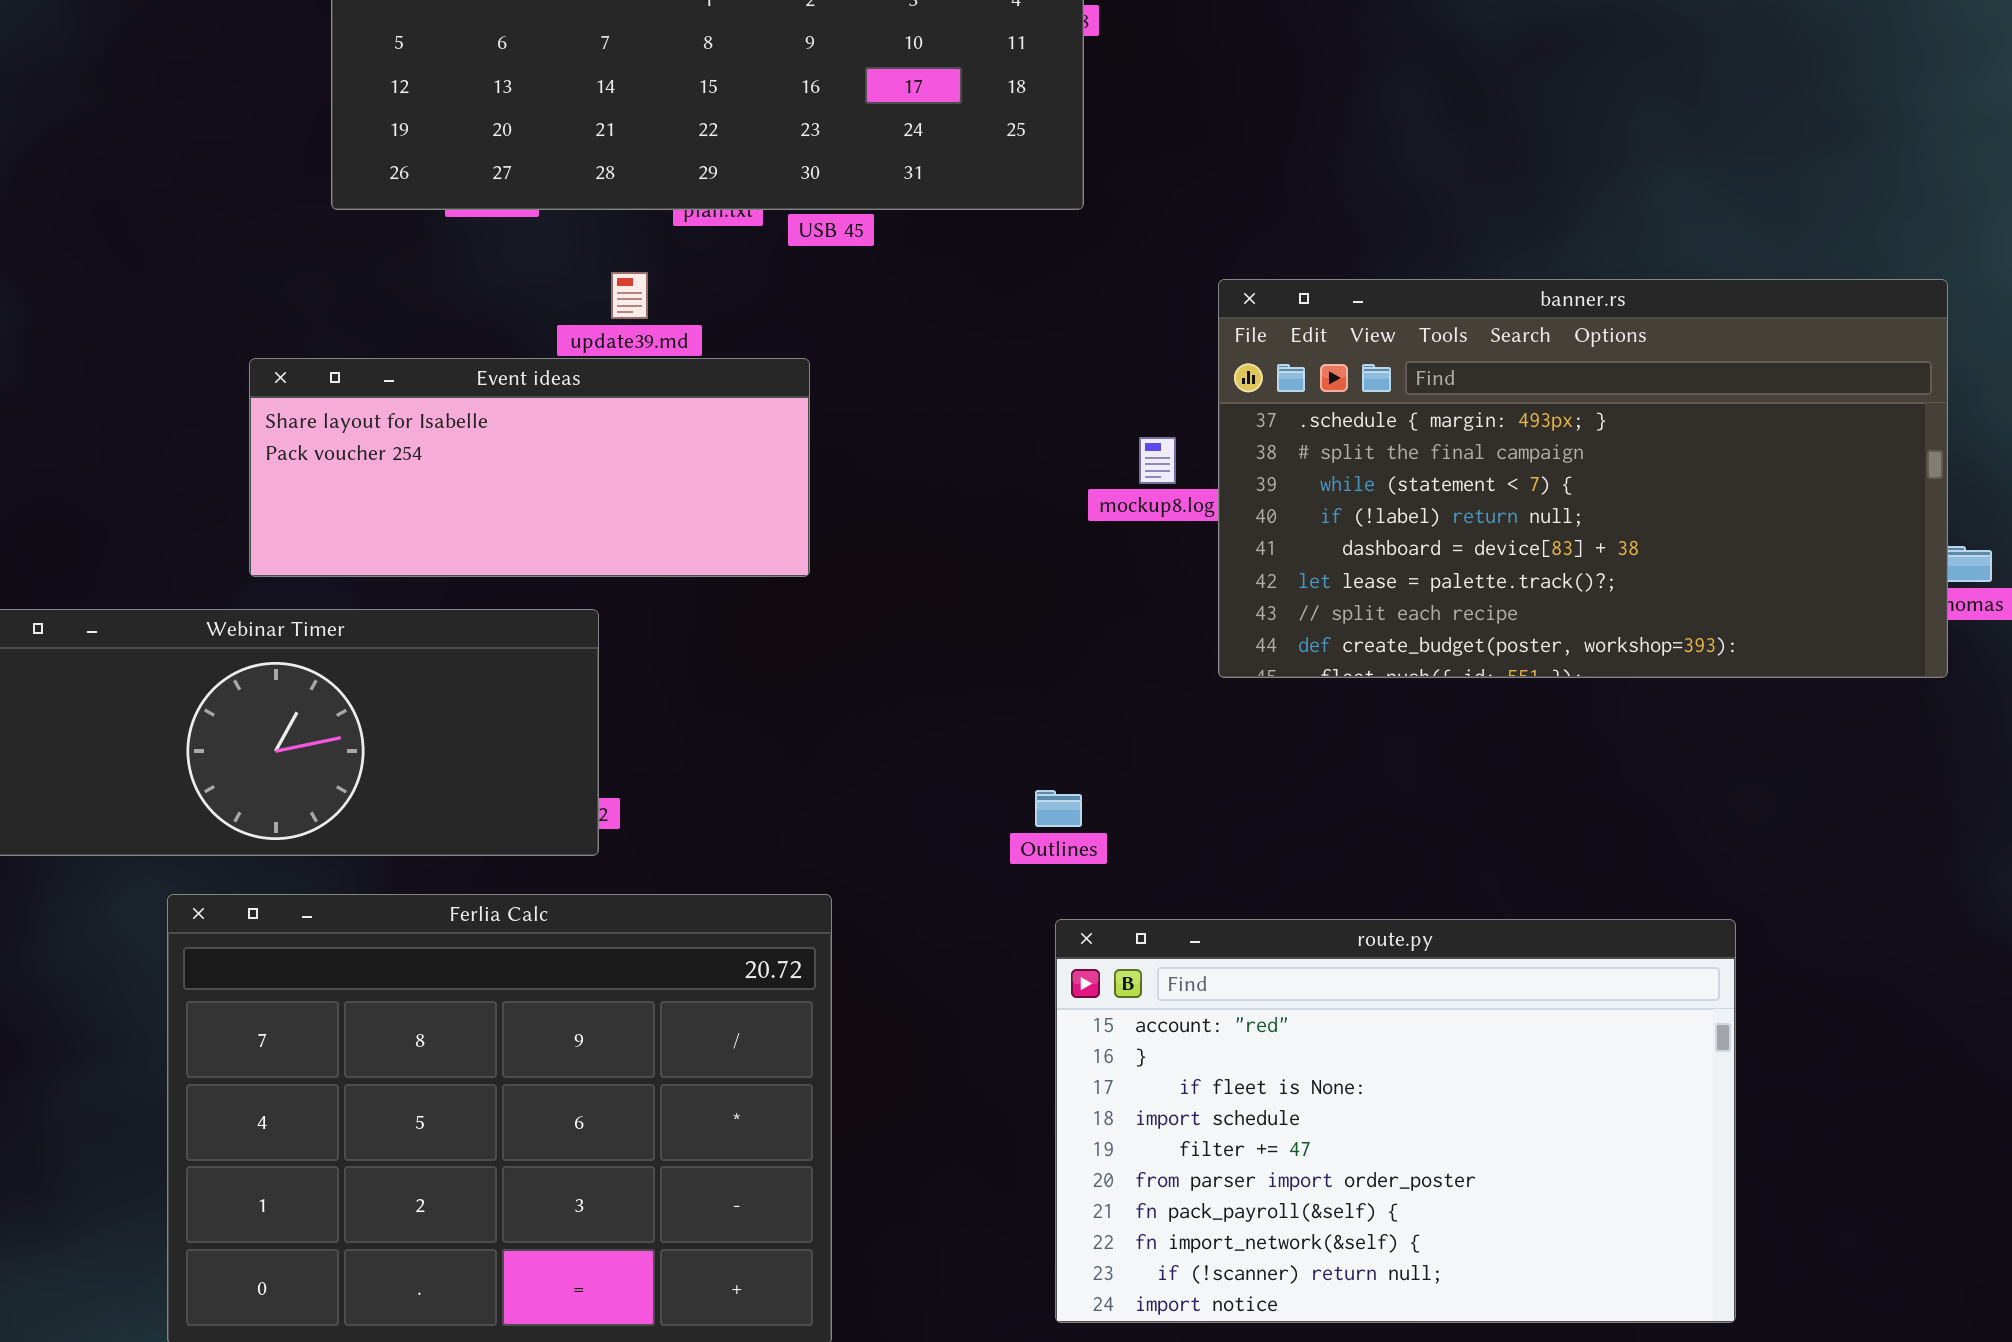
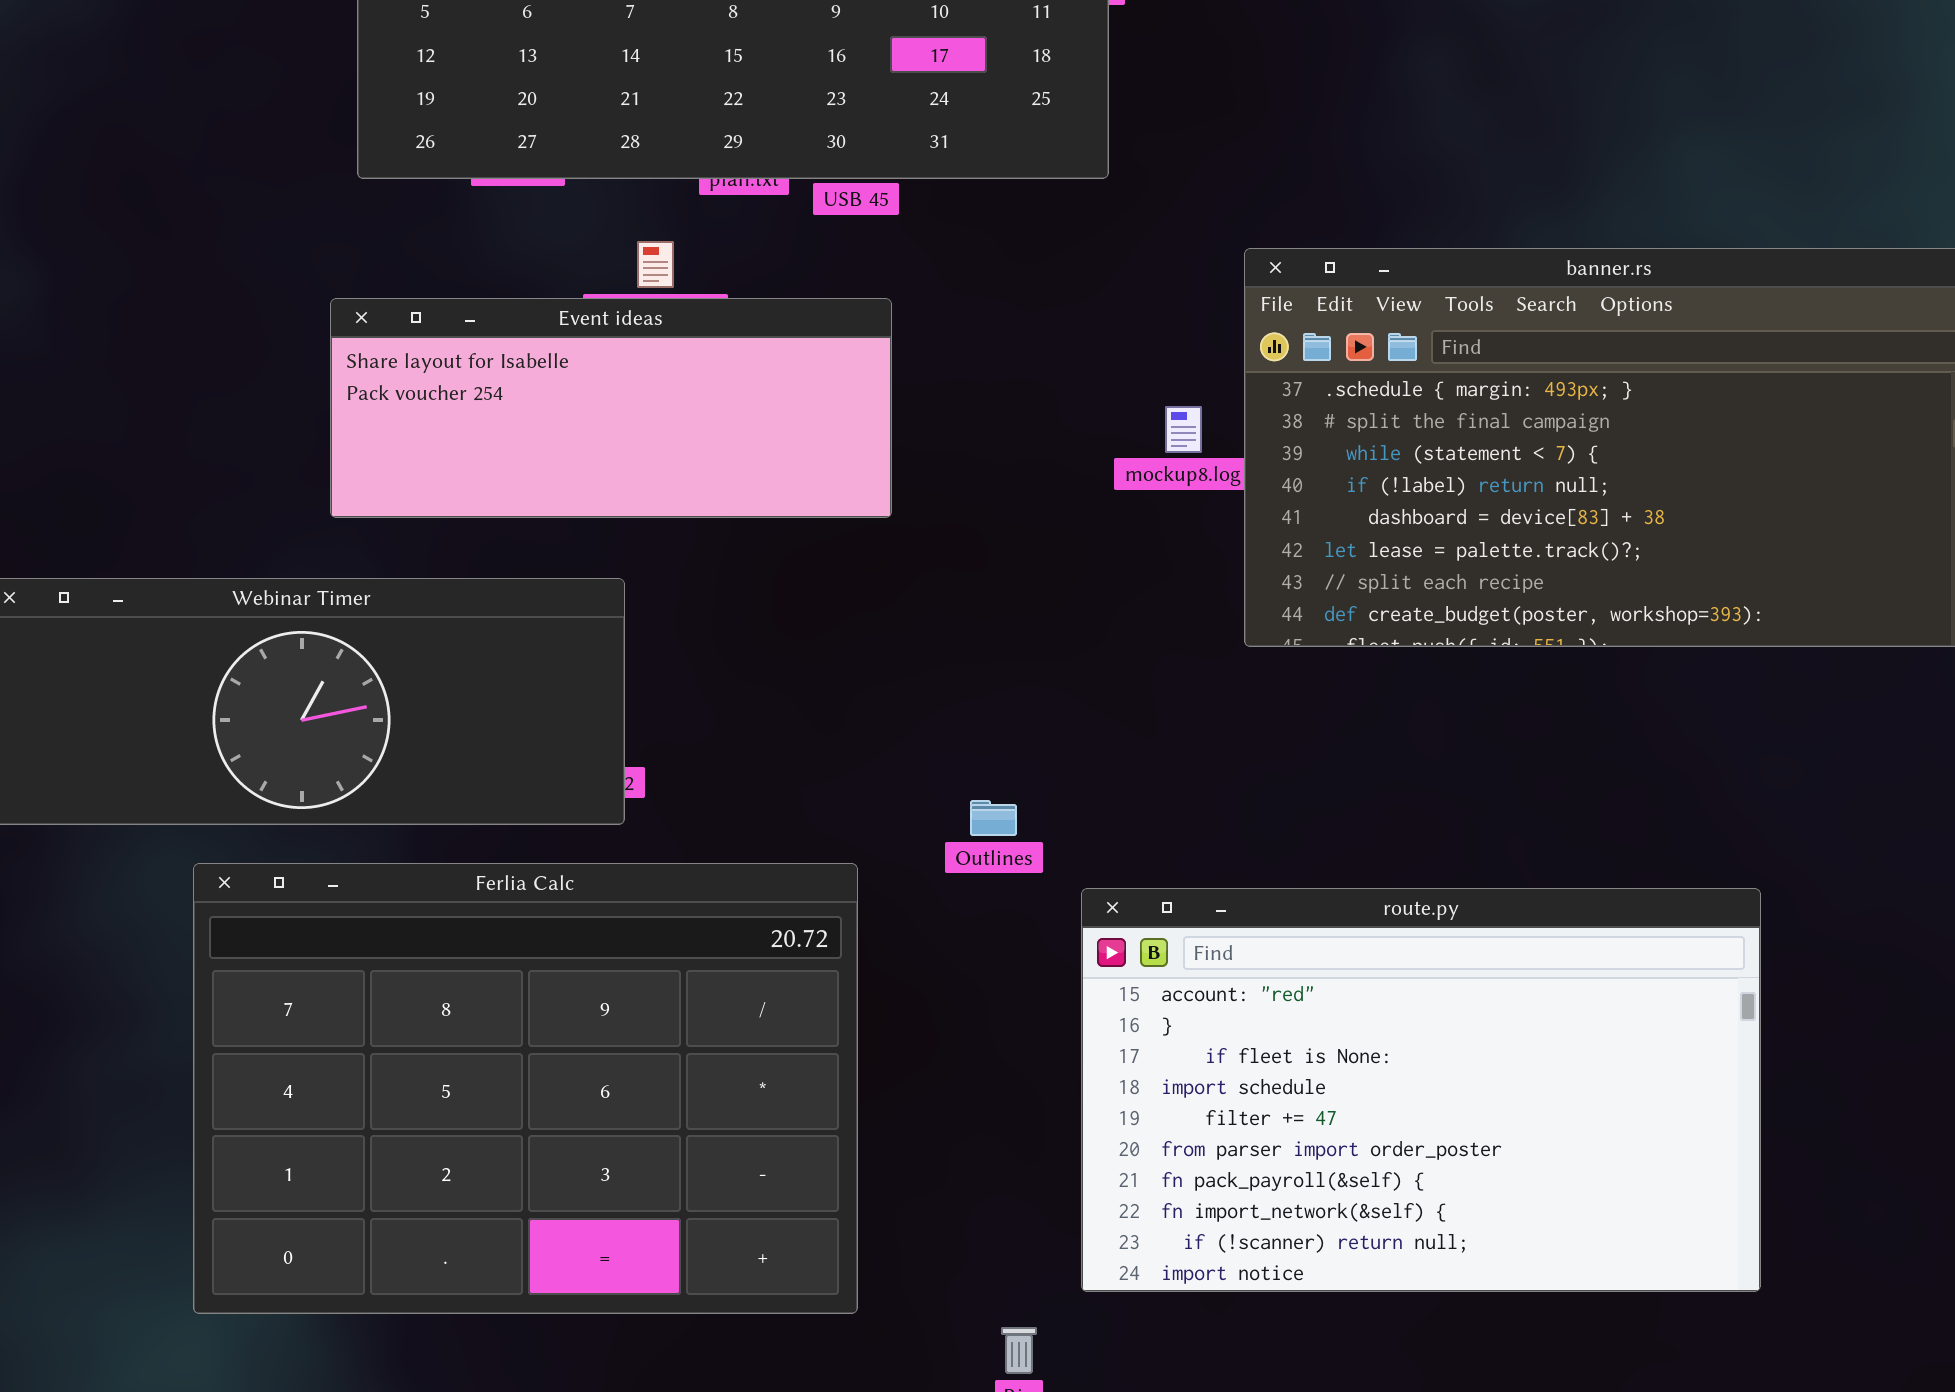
Event ideas: [249,358,810,577] -> [330,298,892,518], moved
Outlines: [1035,790,1082,827] -> [970,800,1017,836], moved

